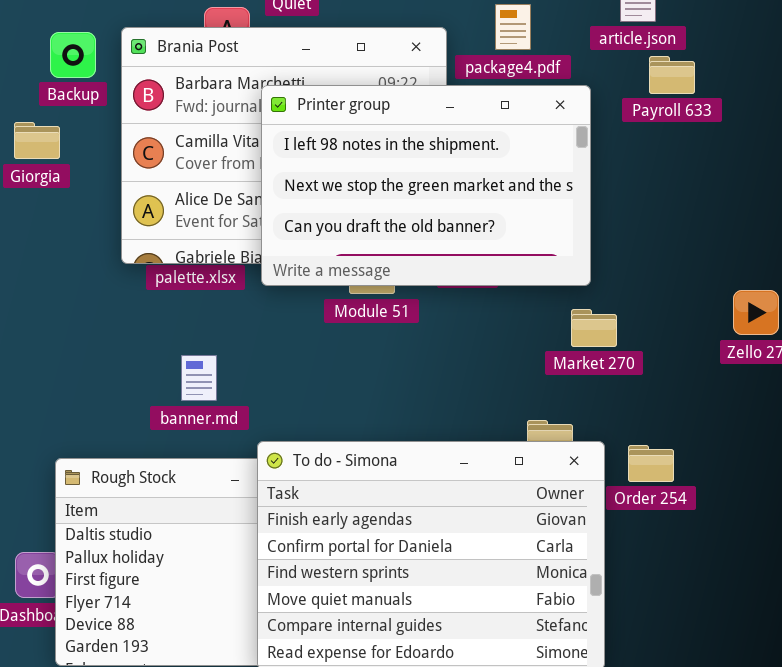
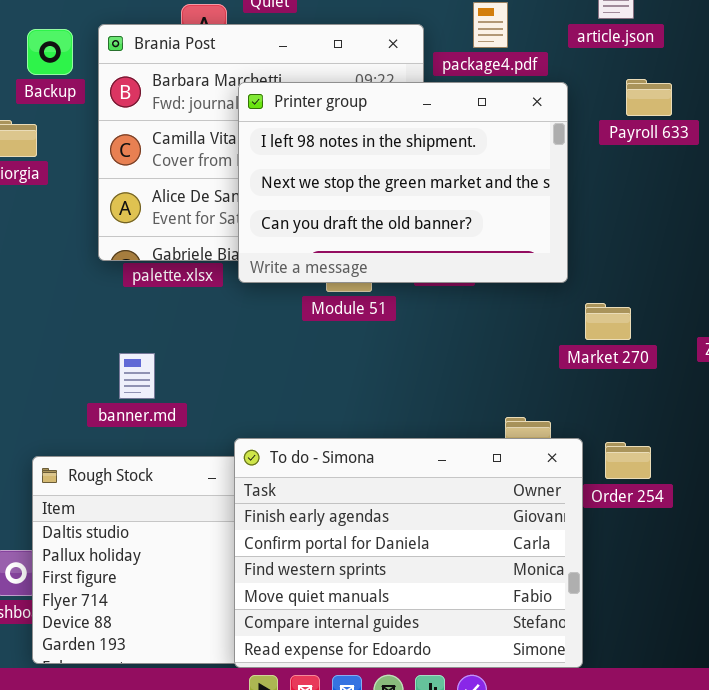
Payroll 633: [649,56,695,94] -> [626,79,672,116], moved
Market 270: [571,309,617,347] -> [585,303,631,340], moved
banner.md: [181,355,217,401] -> [119,353,155,399], moved

